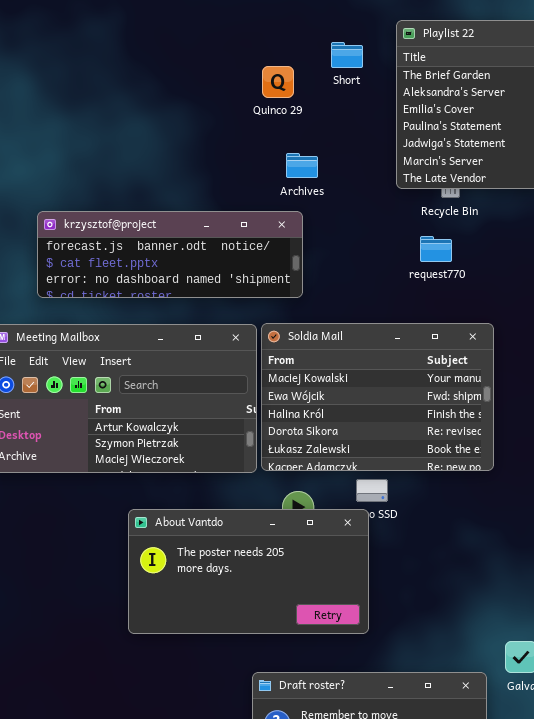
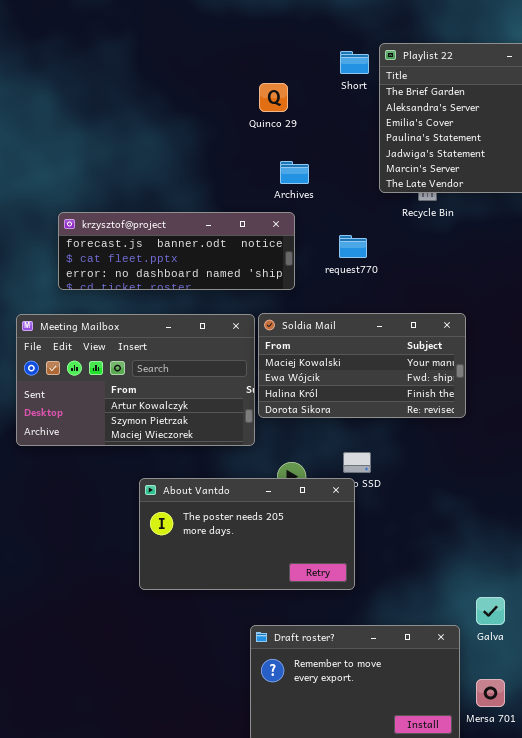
Short: [331,42,363,68] -> [340,51,369,74], moved
request770: [420,236,452,262] -> [339,235,367,258], moved
Soldia Mail: [261,323,494,471] -> [258,313,466,418], resized

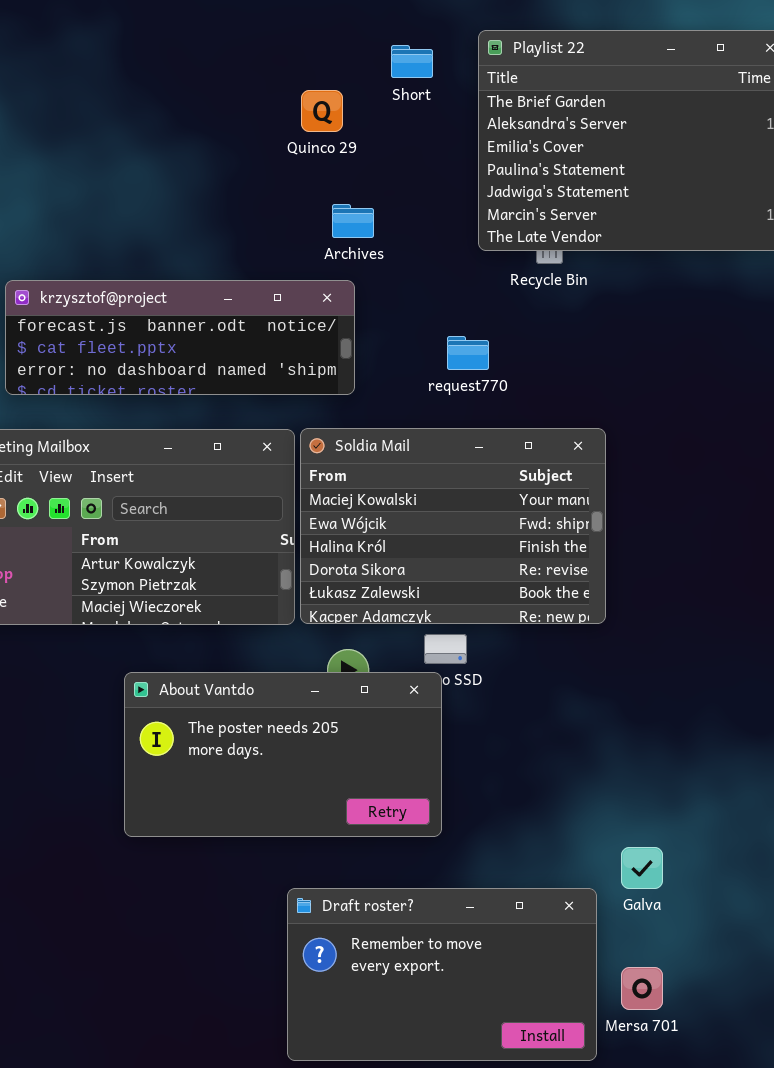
Short: [340,51,369,74] -> [391,45,433,78], moved
request770: [339,235,367,258] -> [447,336,489,370], moved
Soldia Mail: [258,313,466,418] -> [300,428,606,624], resized

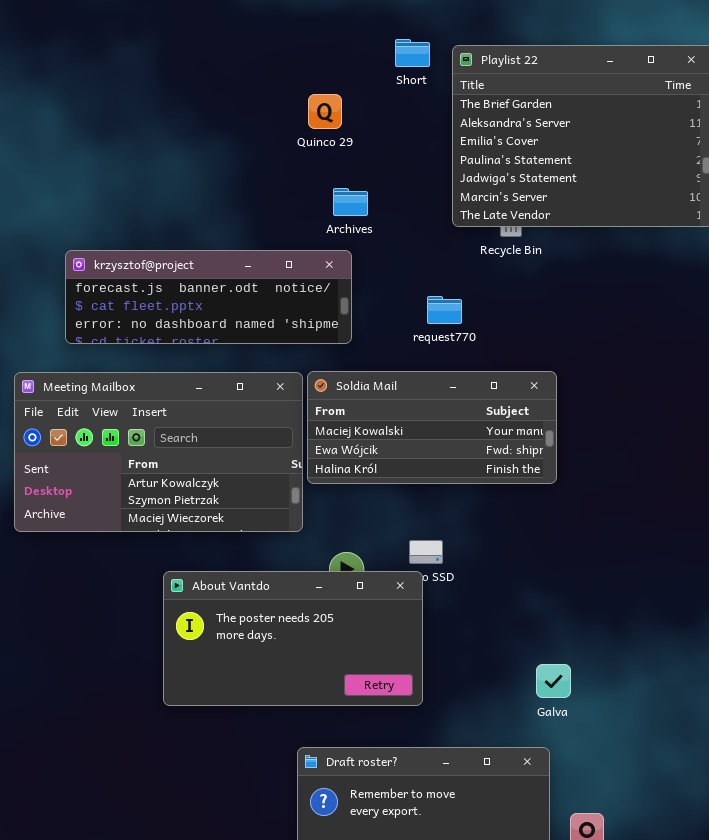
Short: [391,45,433,78] -> [395,39,430,67], moved
Soldia Mail: [300,428,606,624] -> [307,371,557,484], resized
Galva: [621,847,663,889] -> [536,664,571,698], moved

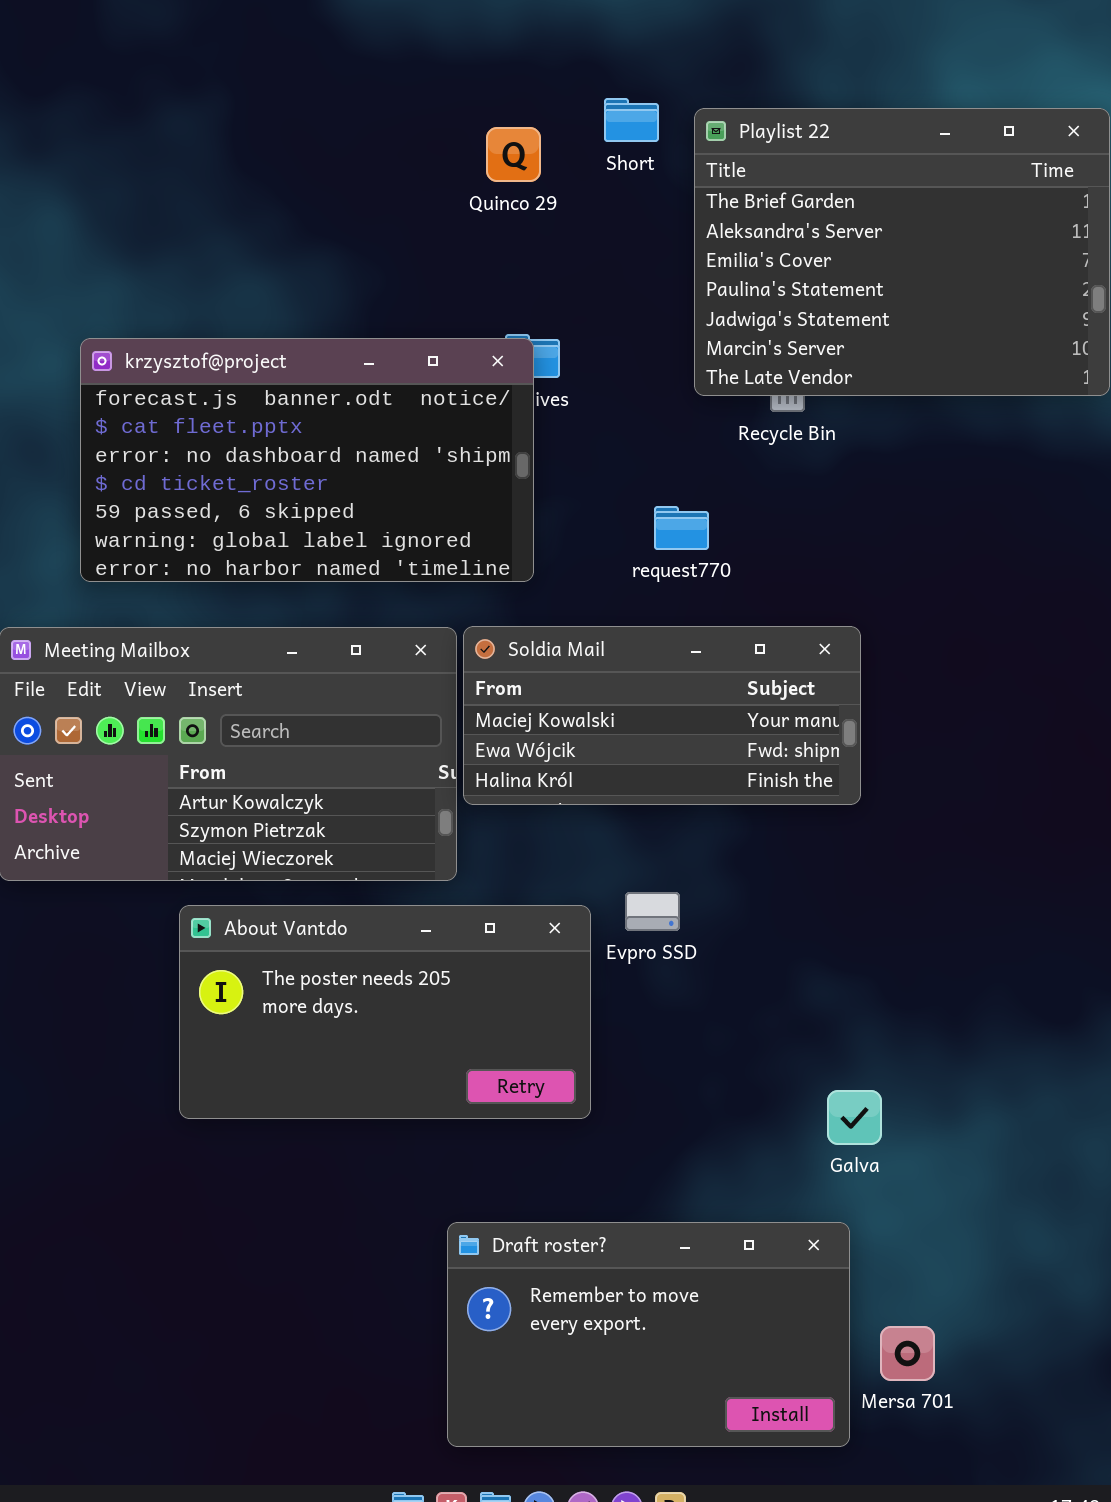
Quinco 29: [308,94,342,129] -> [486,127,541,182], moved
krzysztof@project: [65,250,352,344] -> [80,338,534,582], resized
About Vantdo: [163,571,423,706] -> [179,905,591,1119], moved

